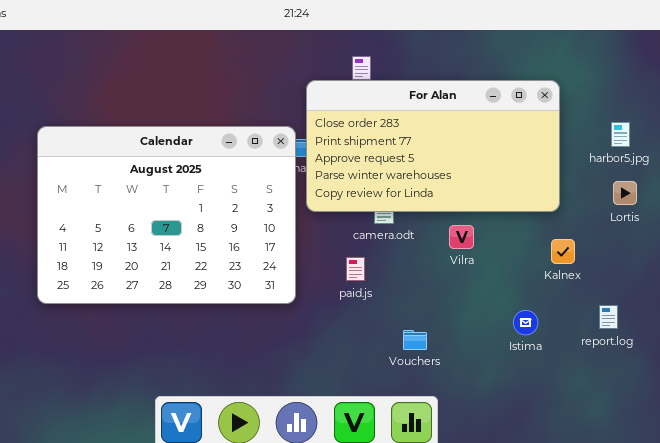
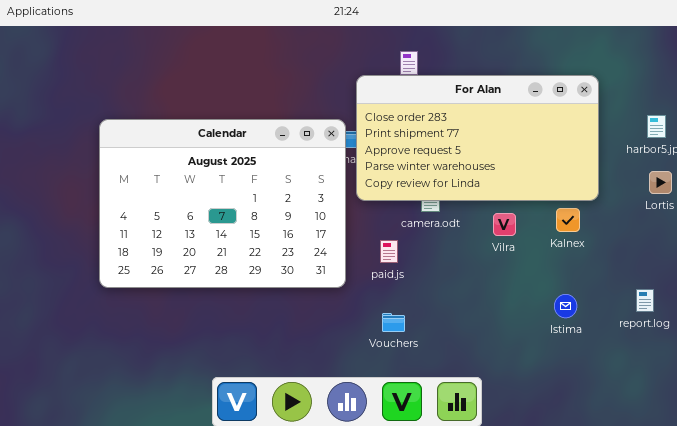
Kalnex: [551,239,575,264] -> [556,208,580,232], moved
paid.js: [346,257,365,281] -> [380,240,398,263], moved
Vouchers: [403,330,427,350] -> [382,313,405,332], moved

